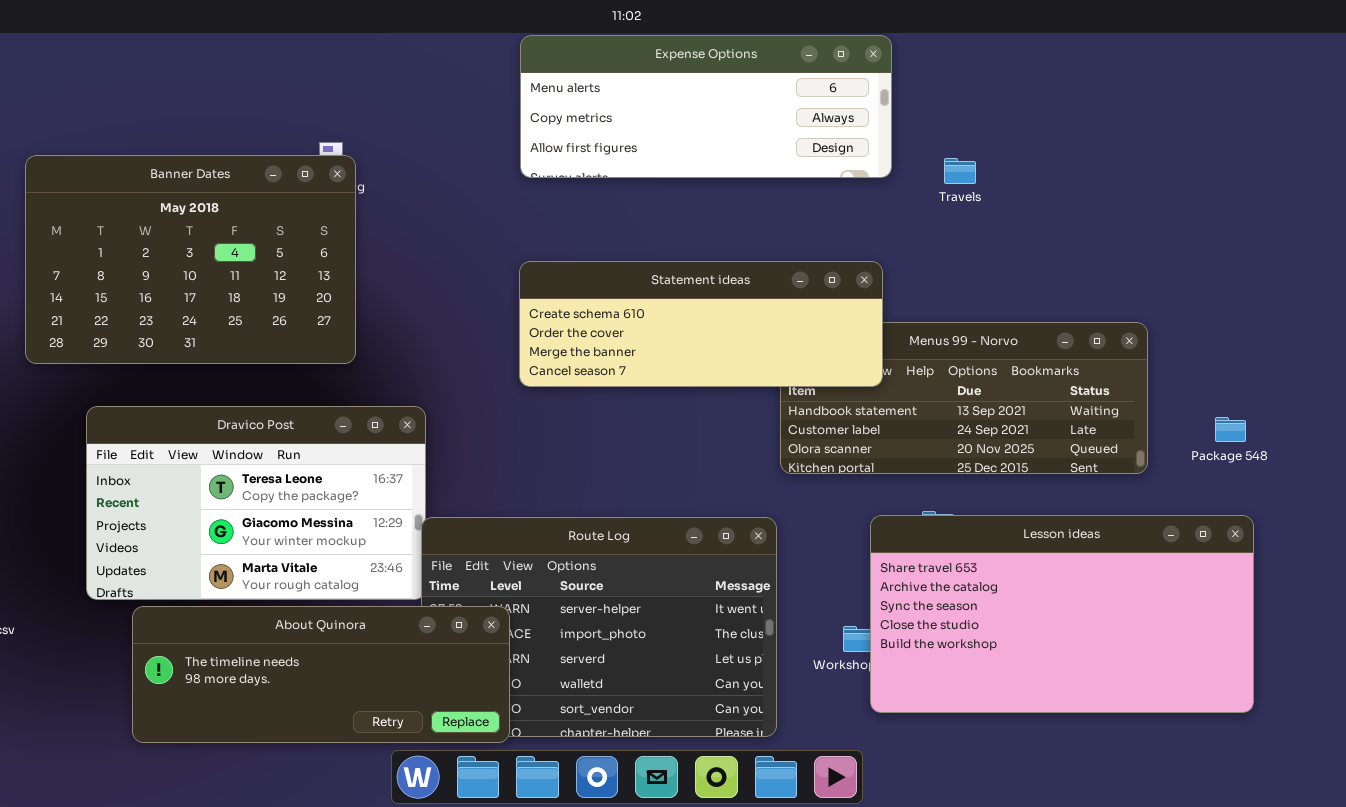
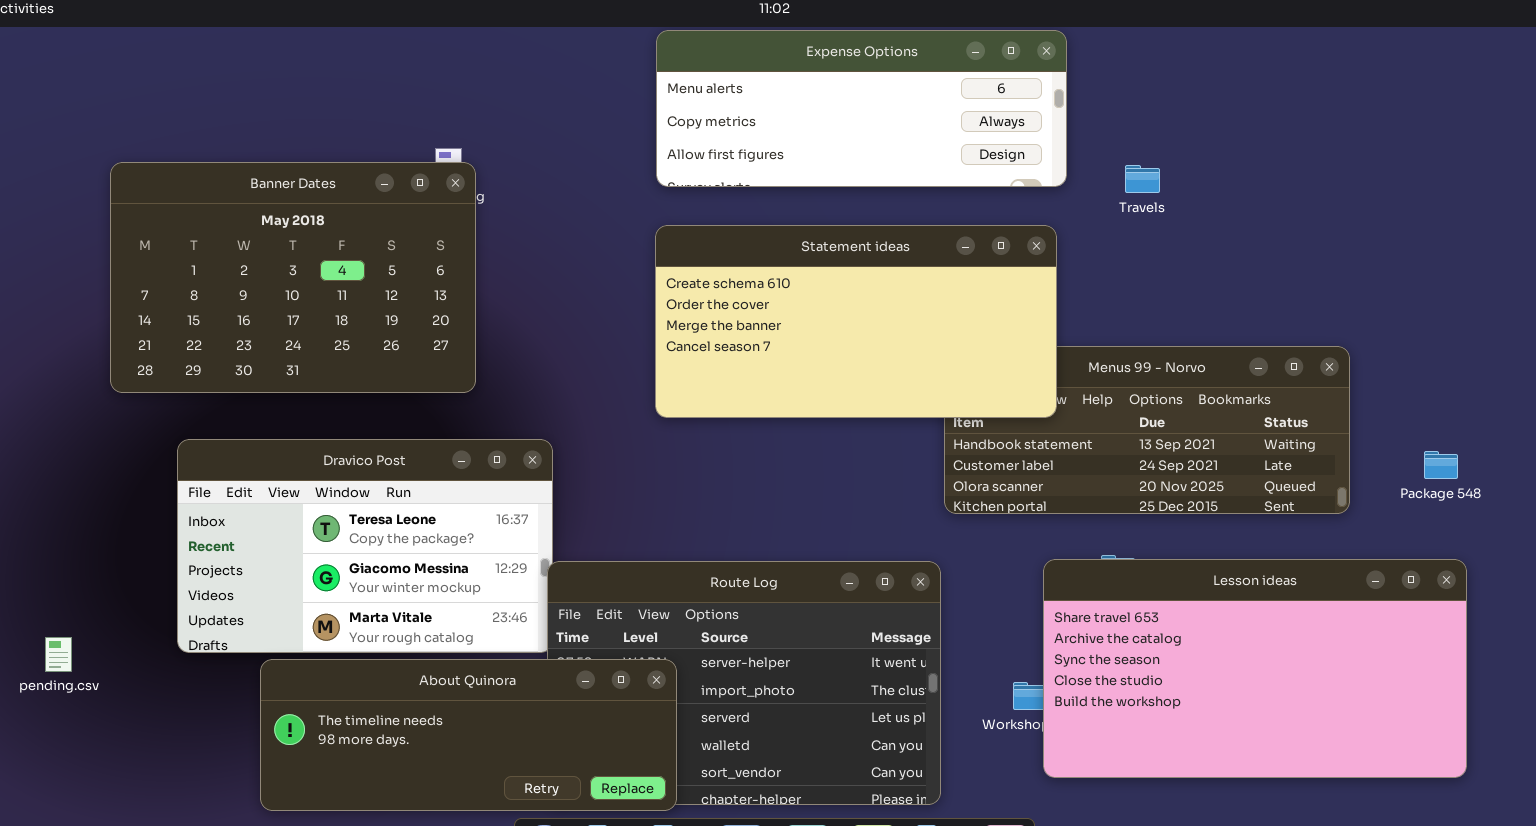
Statement ideas: [519,261,883,387] -> [655,225,1057,418], resized
About Quinora: [132,606,510,743] -> [260,659,677,811], moved

